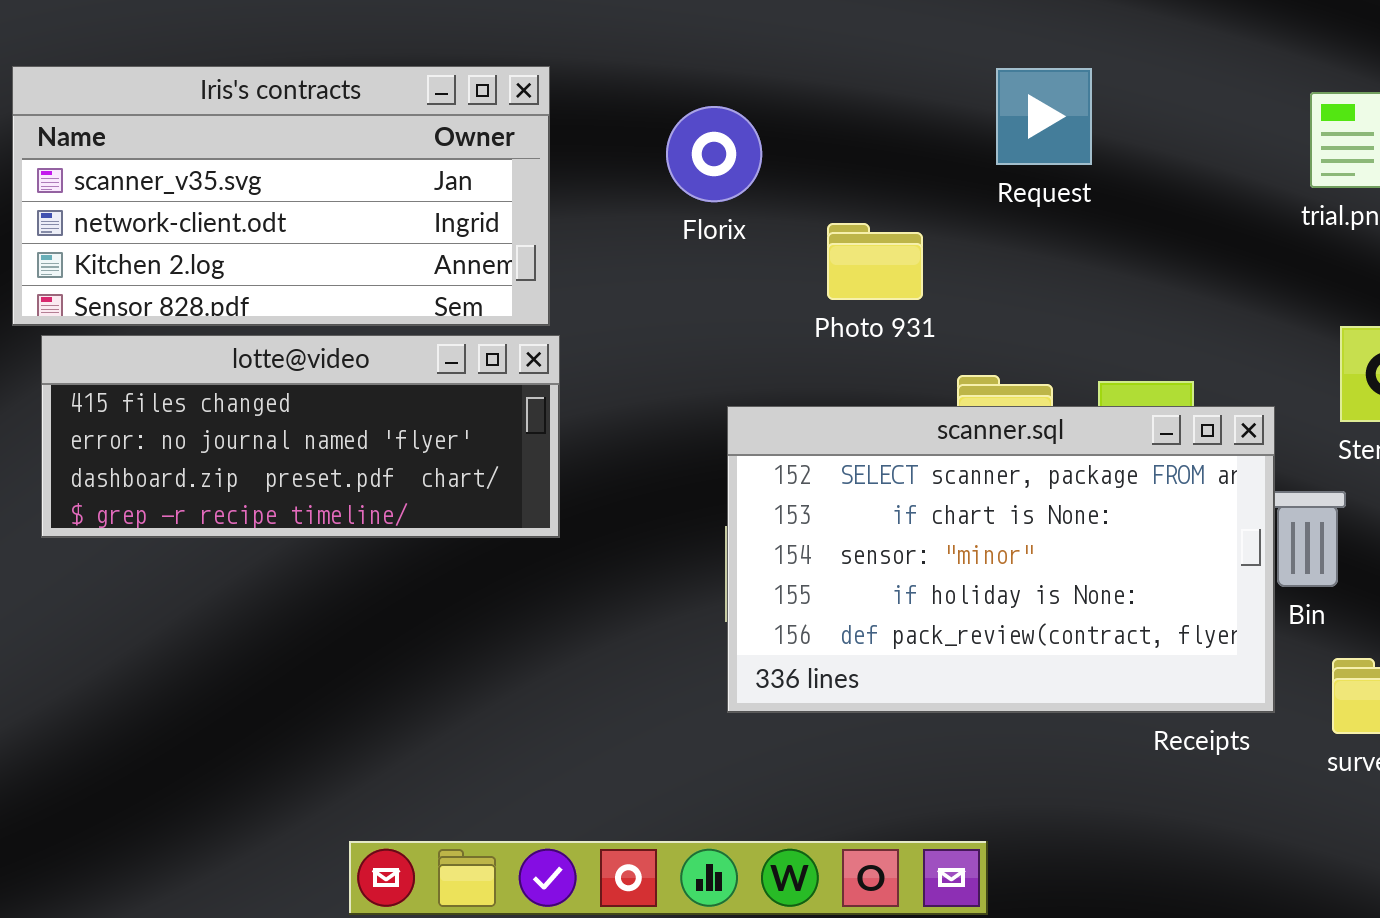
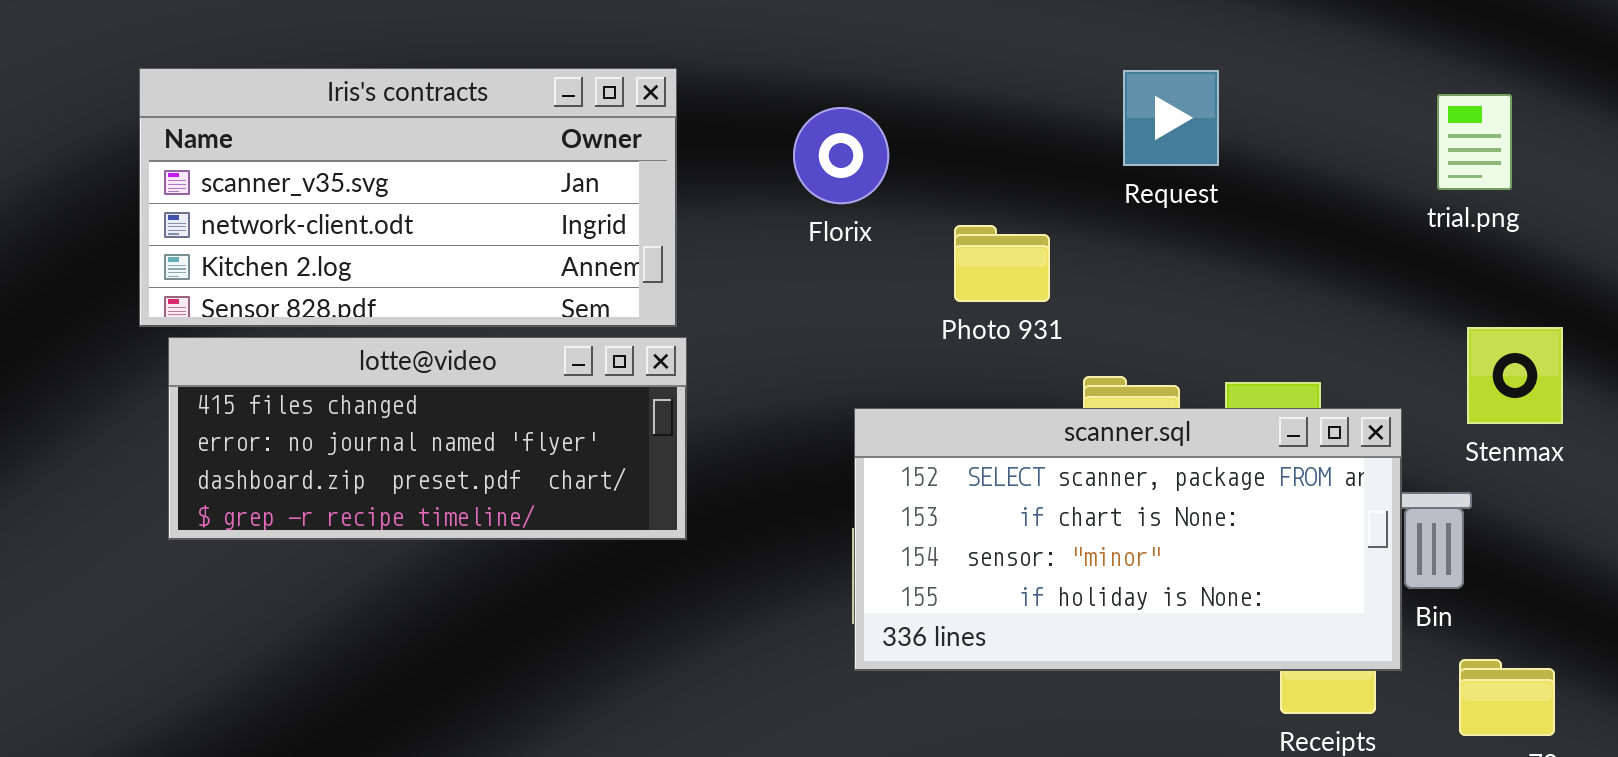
scanner.sql: [727,406,1275,713] -> [854,408,1402,671], resized

